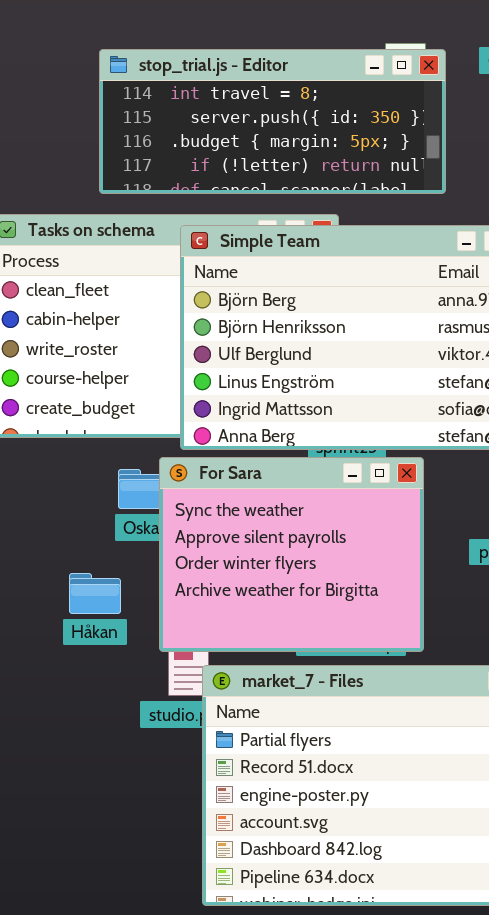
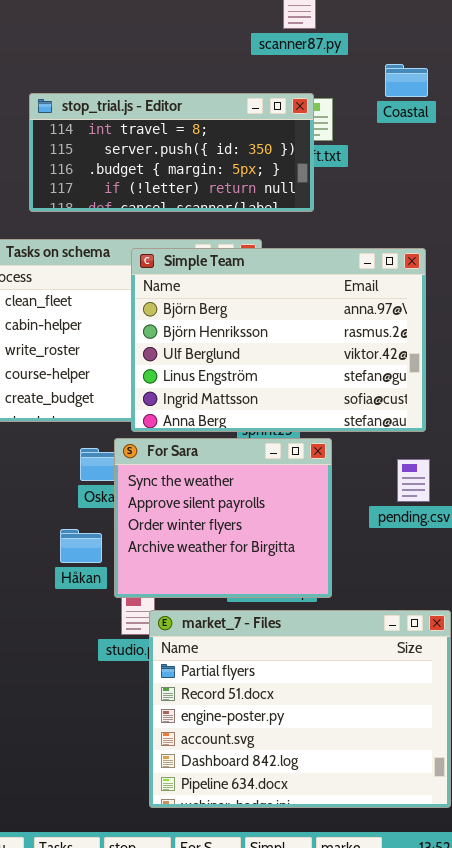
stop_trial.js - Editor: [99,49,446,194] -> [29,93,314,212], moved
Håkan: [69,573,121,614] -> [60,529,102,563], moved

